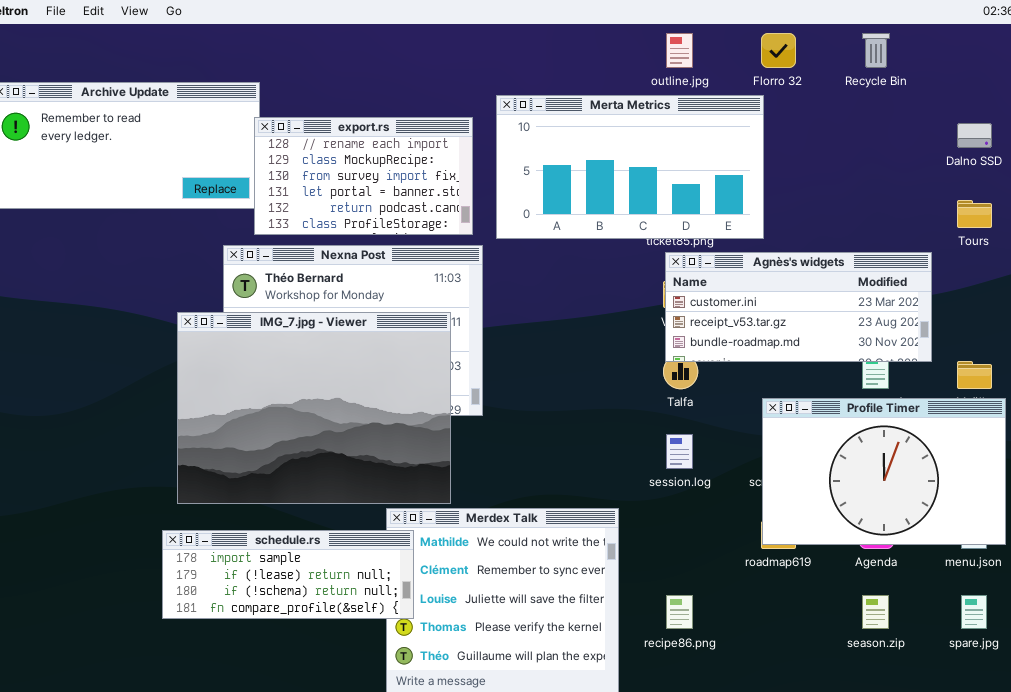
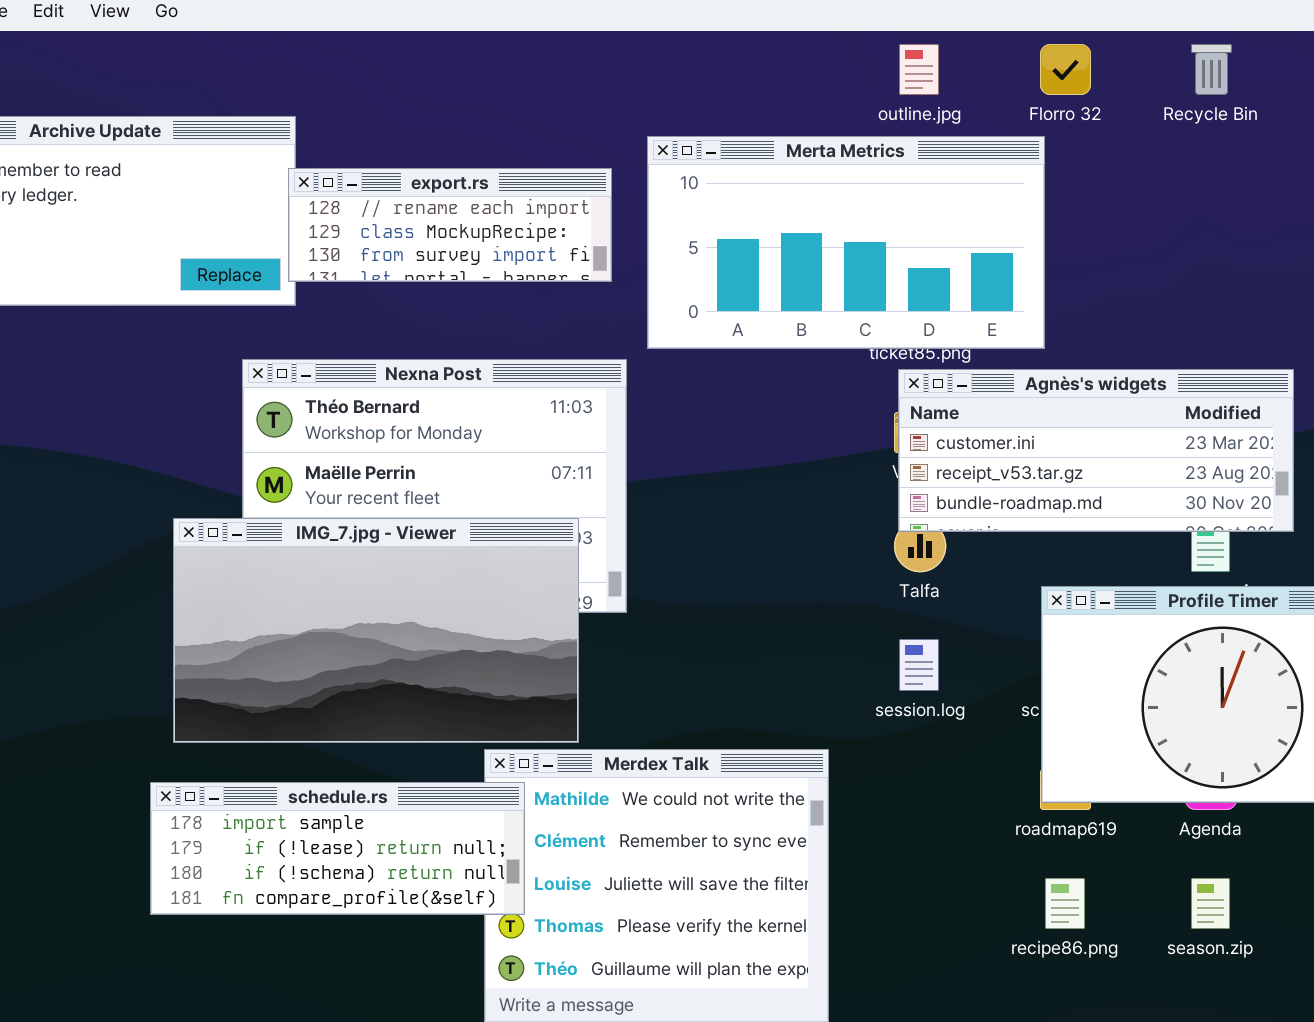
export.rs: [254,117,473,235] -> [288,168,612,282], resized
IMG_7.jpg - Viewer: [177,312,451,504] -> [173,518,579,743], resized
recipe86.png: [666,595,693,629] -> [1045,878,1085,929], moved

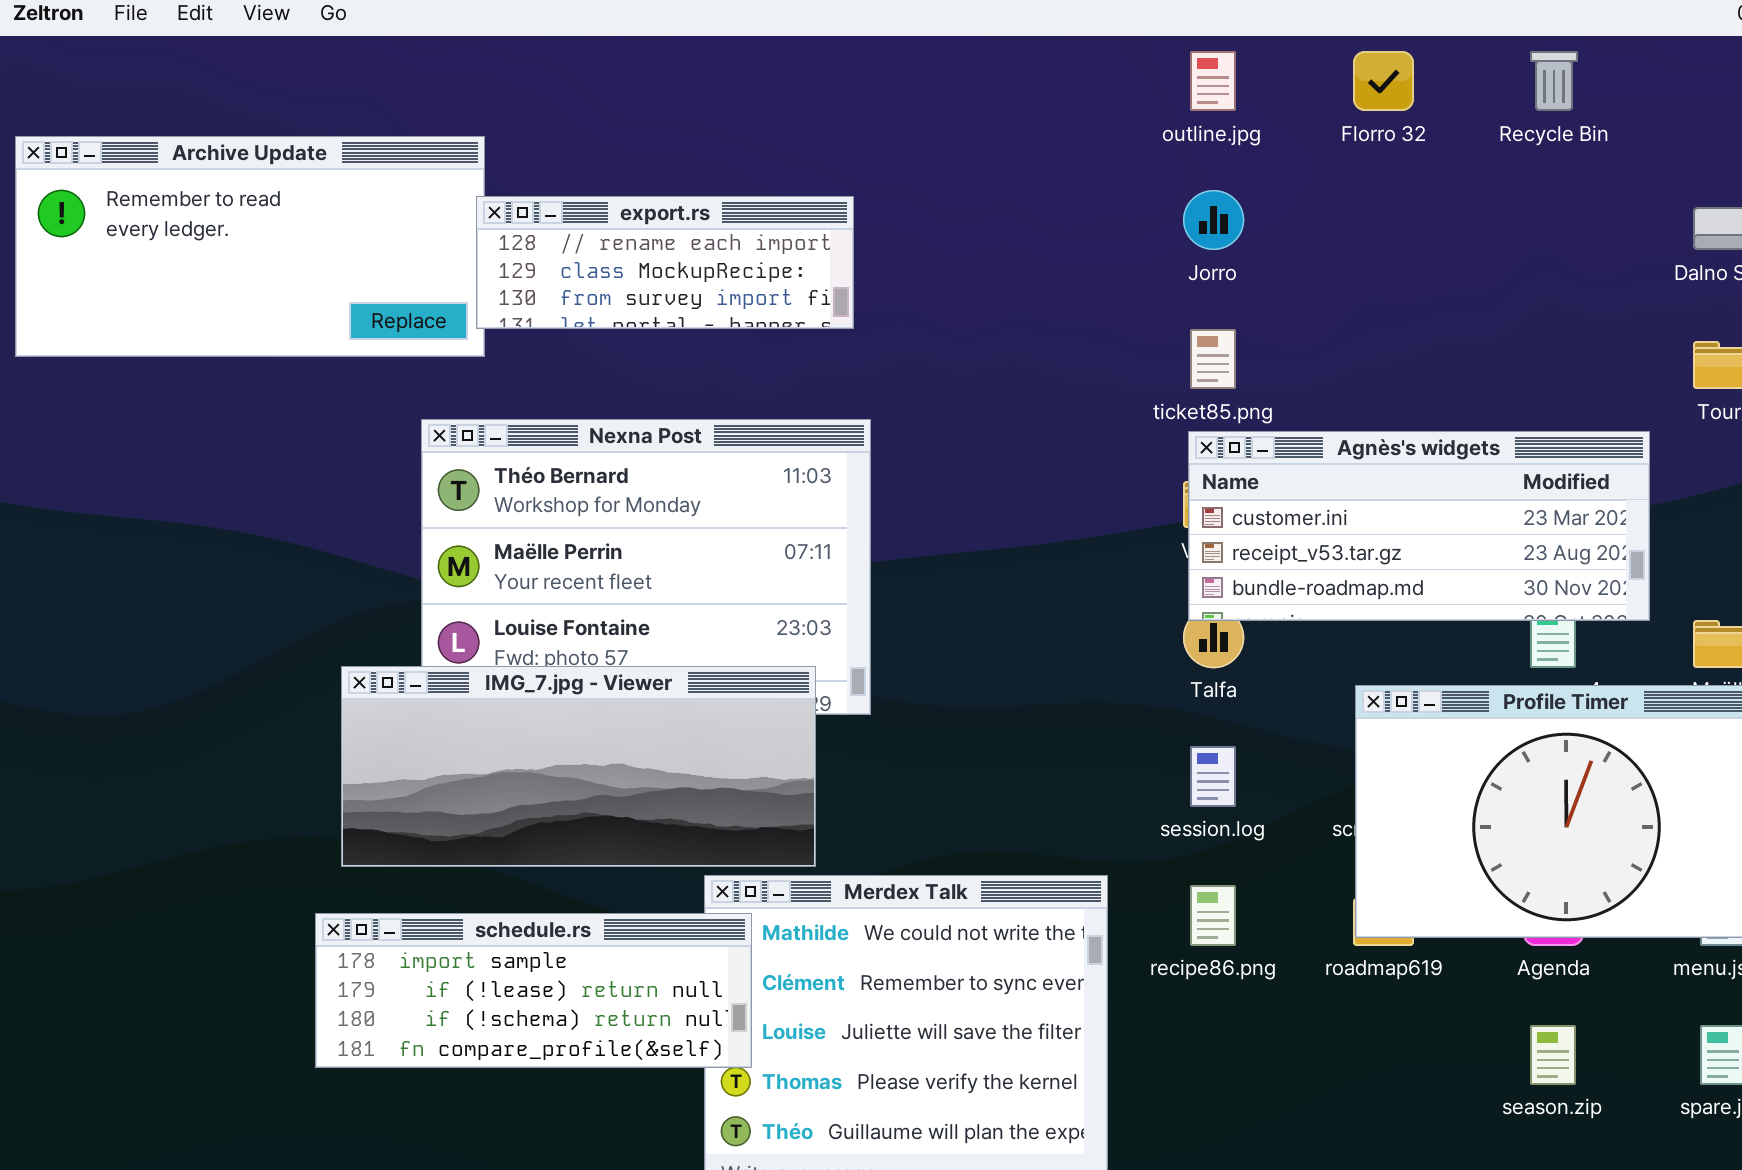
Merta Metrics: [647,136,1045,349] -> none, closed
IMG_7.jpg - Viewer: [173,518,579,743] -> [341,666,816,867], resized
recipe86.png: [1045,878,1085,929] -> [1190,885,1236,946], moved

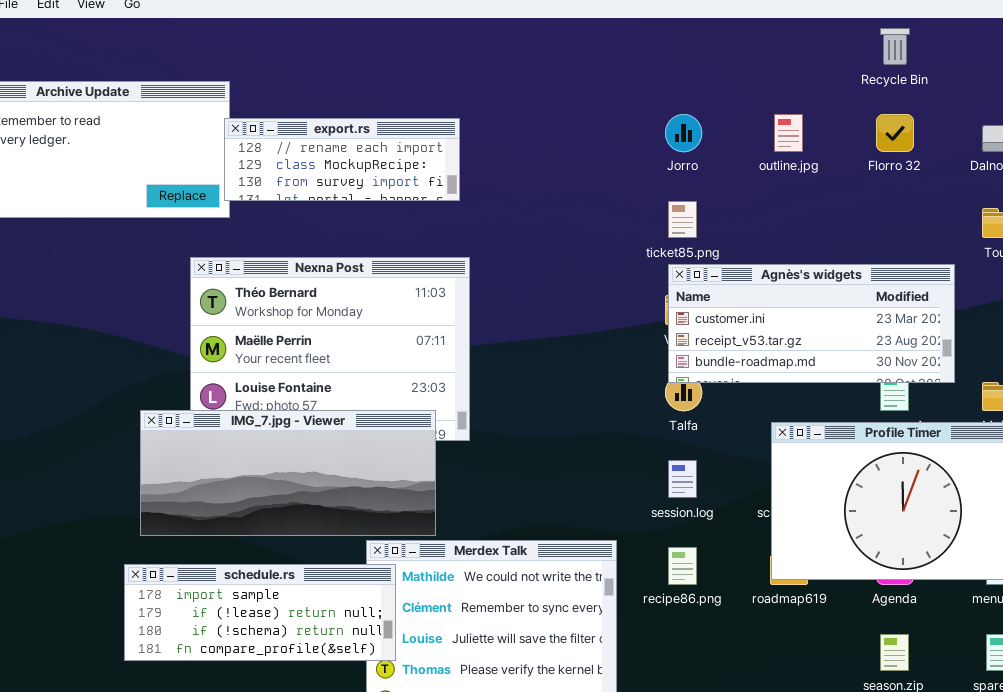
outline.jpg: [1190,51,1236,111] -> [774,114,803,152], moved
Florro 32: [1353,51,1414,111] -> [876,114,914,152], moved

